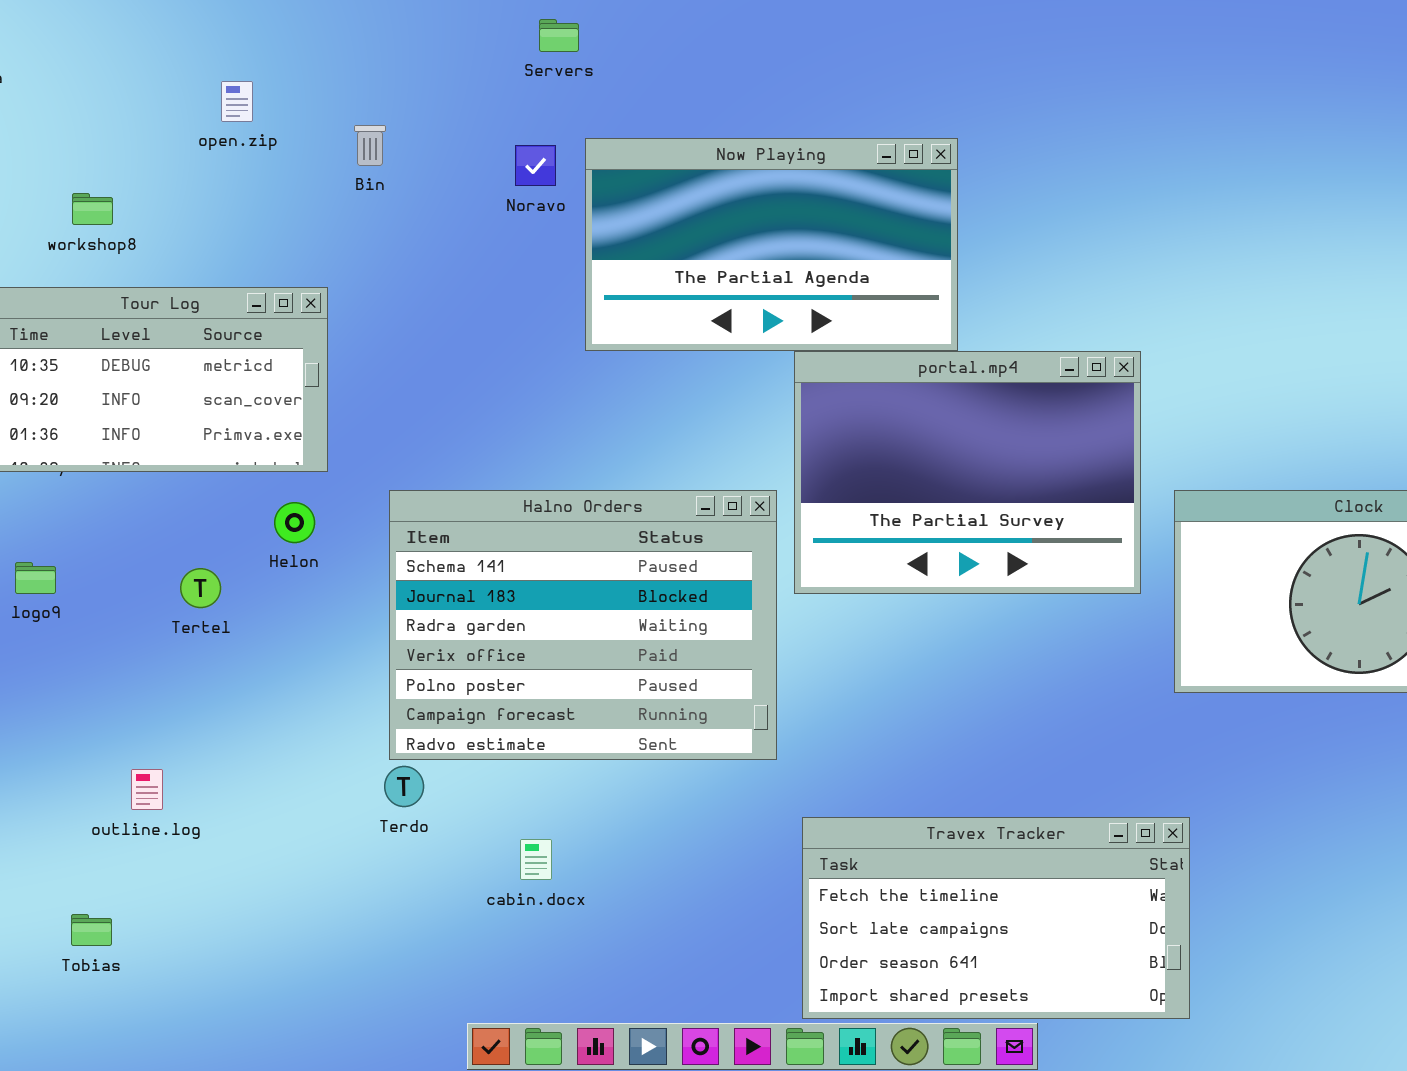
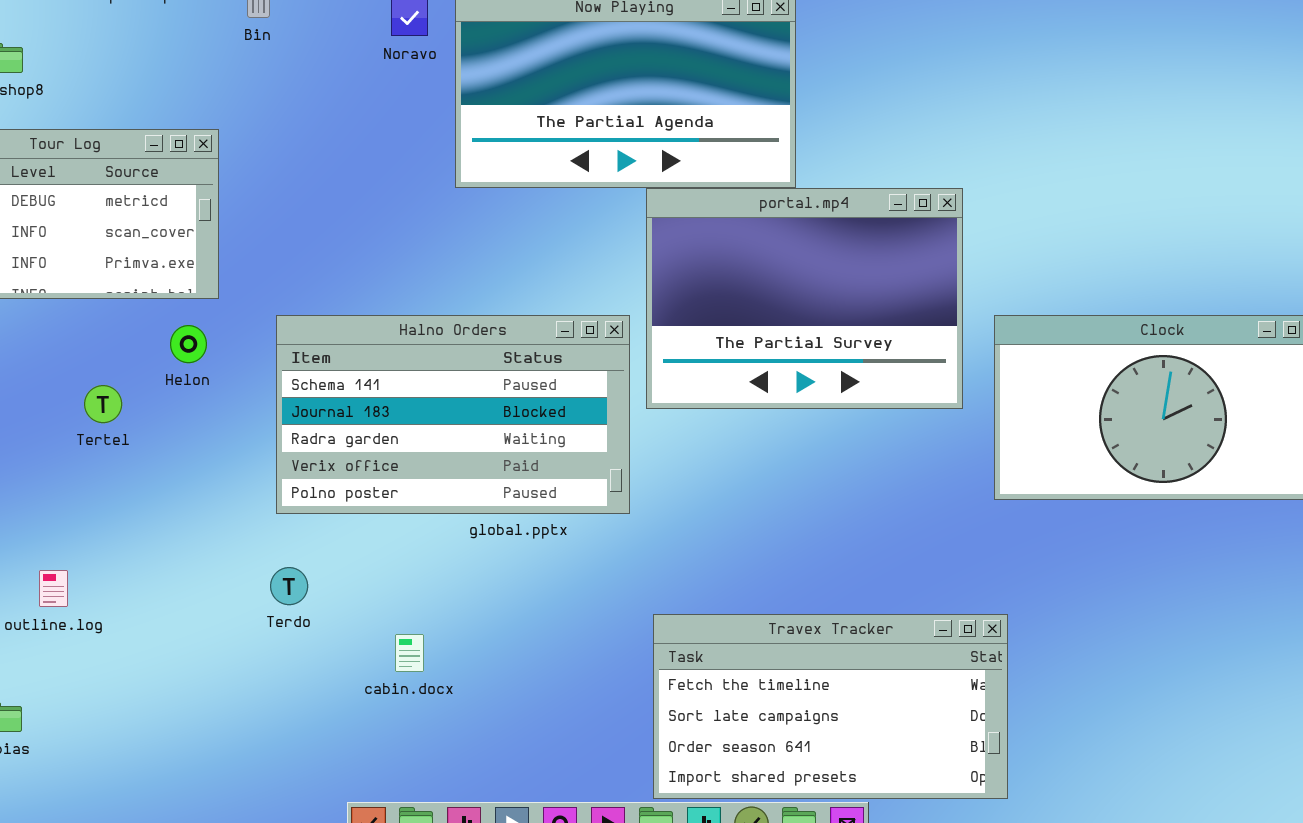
Halno Orders: [389,490,777,760] -> [276,315,630,514], resized

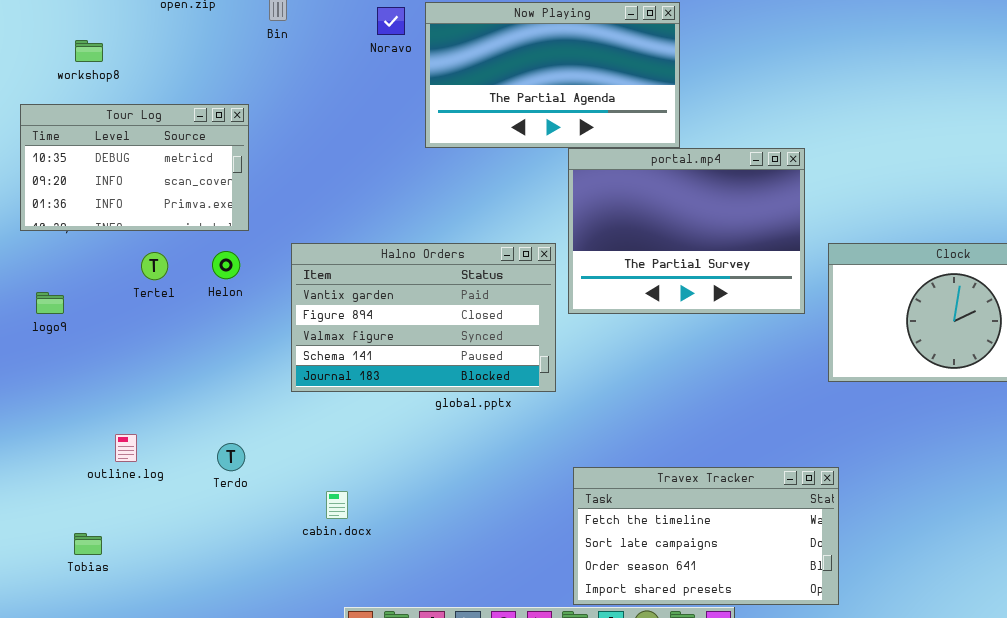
Halno Orders: [276,315,630,514] -> [291,243,556,392], scrolled up 3 rows
Tertel: [84,385,122,423] -> [141,252,168,280], moved
Terdo: [270,567,308,605] -> [217,443,245,471], moved
cabin.docx: [395,634,424,672] -> [326,491,348,519], moved

